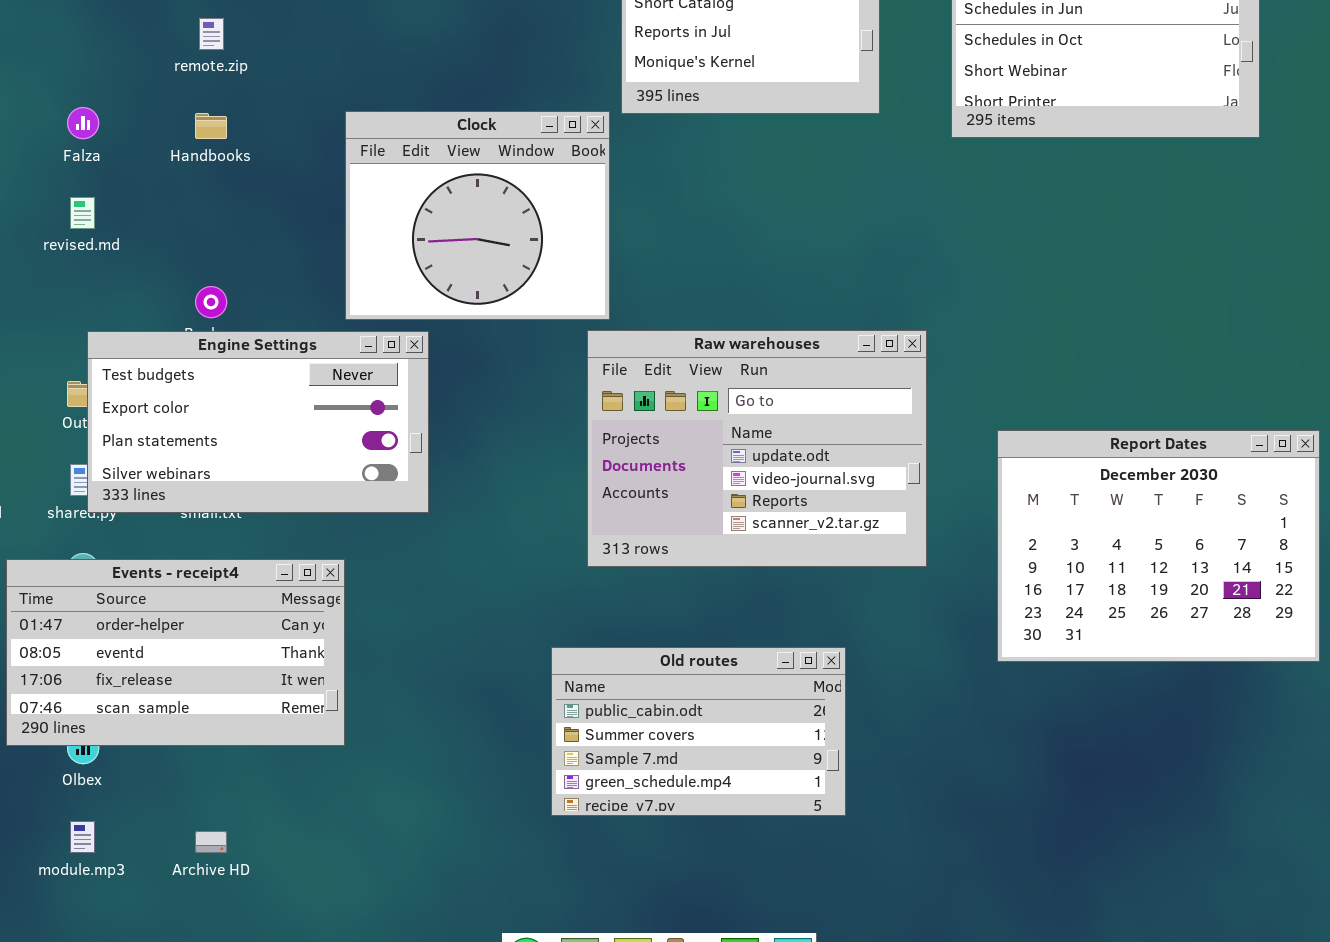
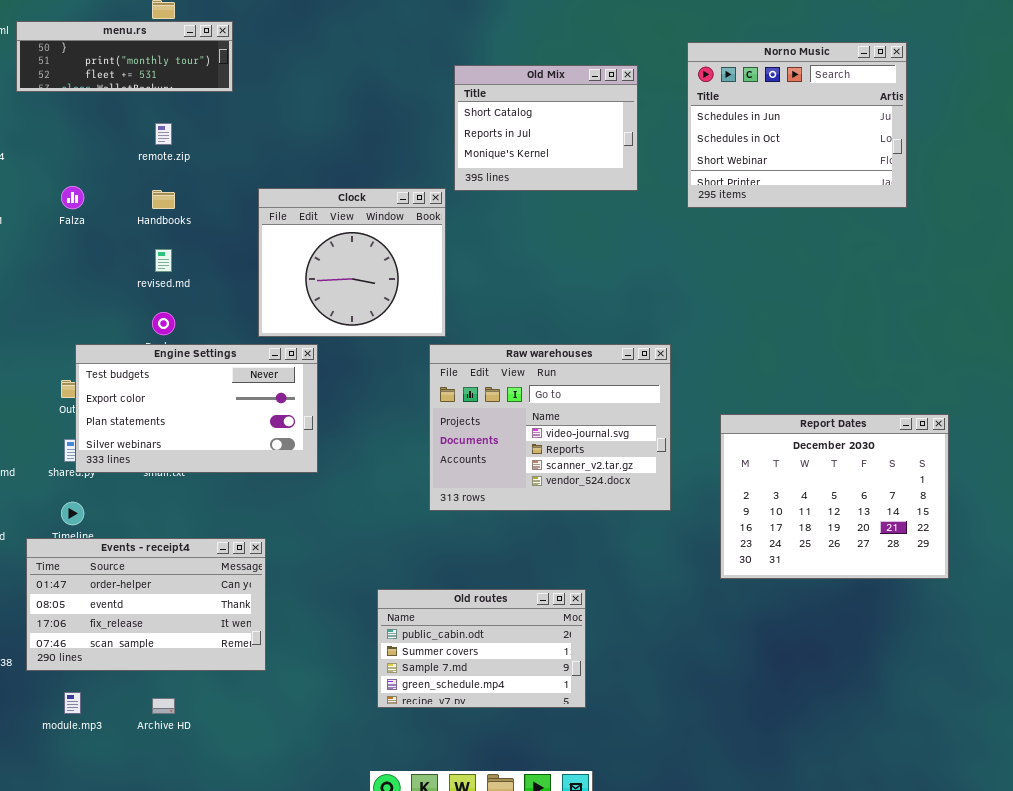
revised.md: [70,197,95,229] -> [155,249,172,272], moved
Raw warehouses: [587,330,927,567] -> [429,344,671,511], scrolled down 1 row
Events - receipt4: [6,559,345,746] -> [26,538,266,671], moved
Old routes: [551,647,846,816] -> [377,589,586,708], moved

